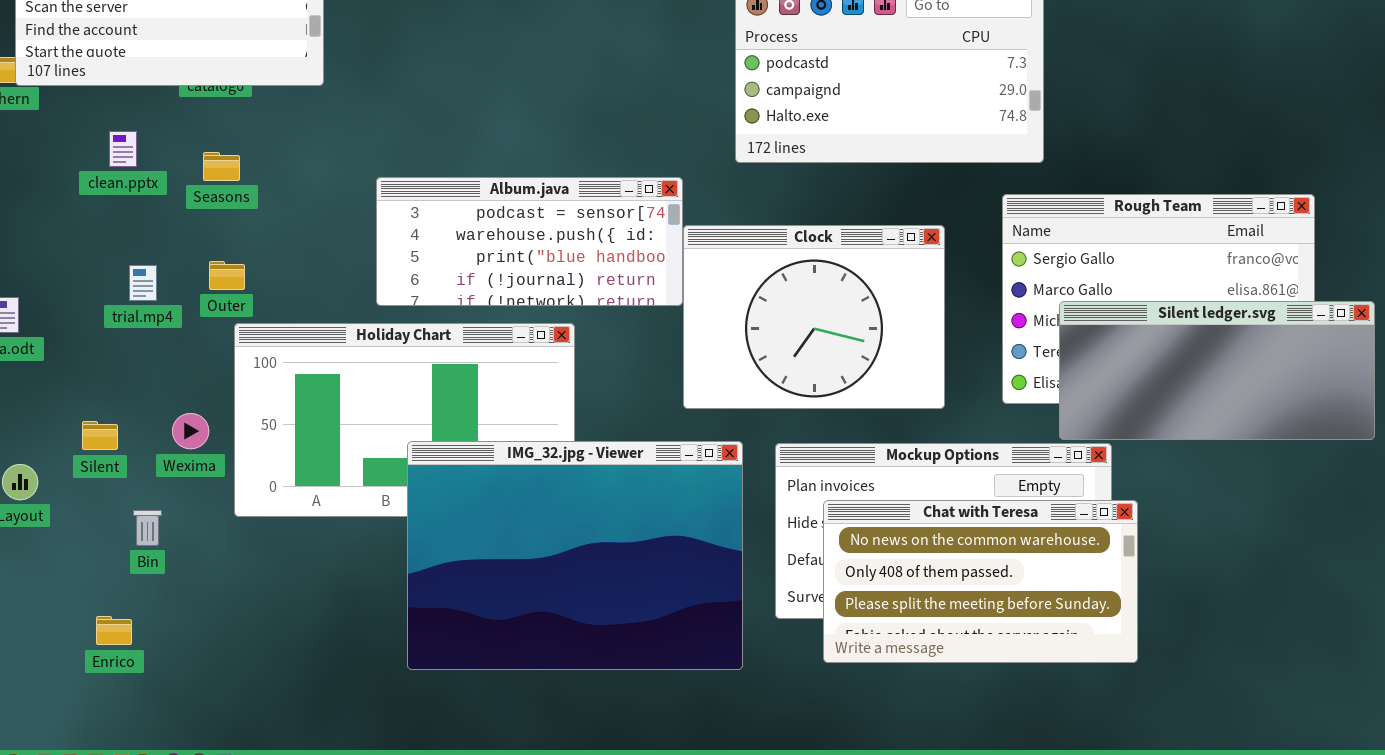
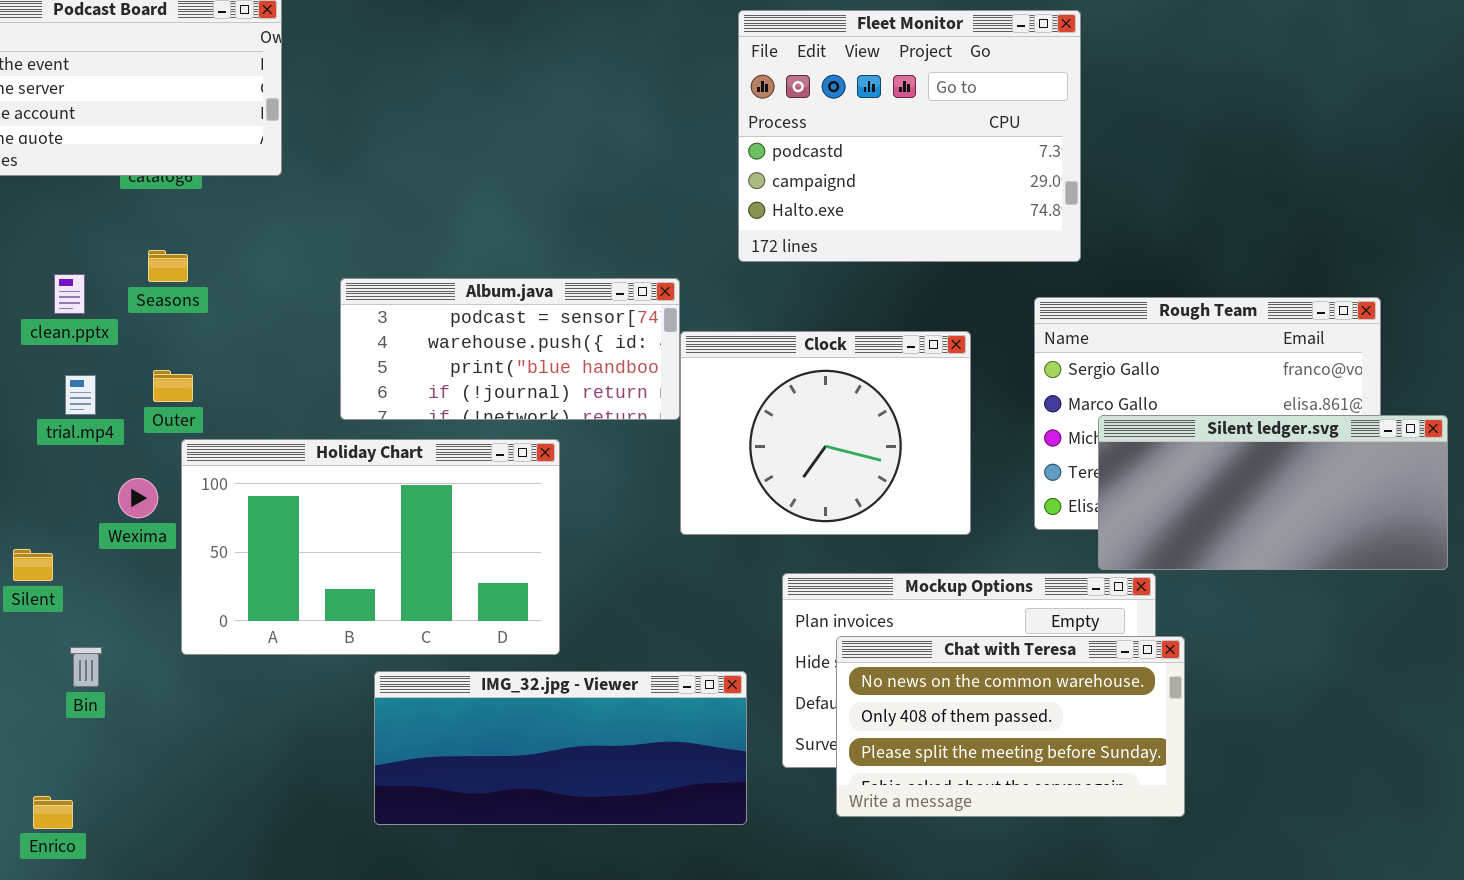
clean.pptx: [109,131,137,167] -> [54,274,85,314], moved
Wexima: [172,413,209,449] -> [118,478,158,518], moved
IMG_32.jpg - Viewer: [407,441,743,670] -> [374,671,747,825], resized
Enrico: [96,616,132,645] -> [33,796,73,829], moved

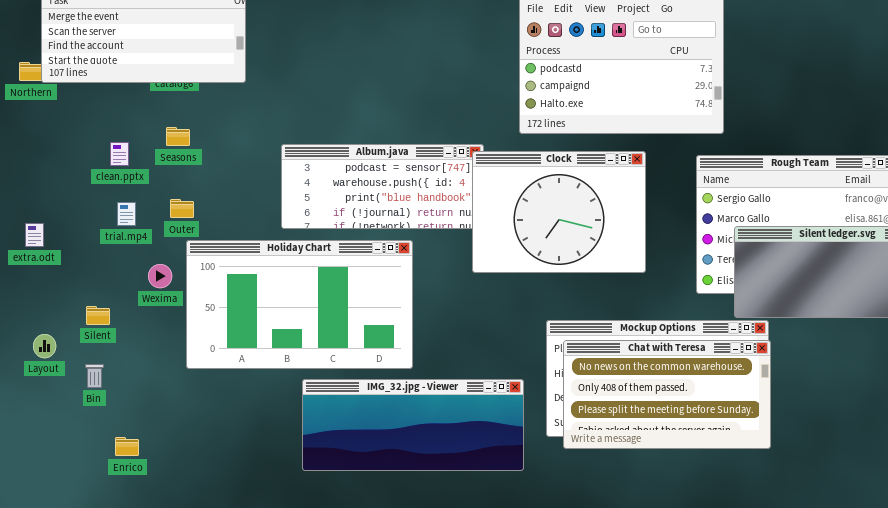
Clock: [680,331,971,535] -> [472,151,646,273], moved
Chat with Teresa: [836,636,1185,817] -> [563,340,771,449], moved
Bin: [70,647,102,687] -> [85,364,104,388], moved
Enrico: [33,796,73,829] -> [115,437,139,456], moved

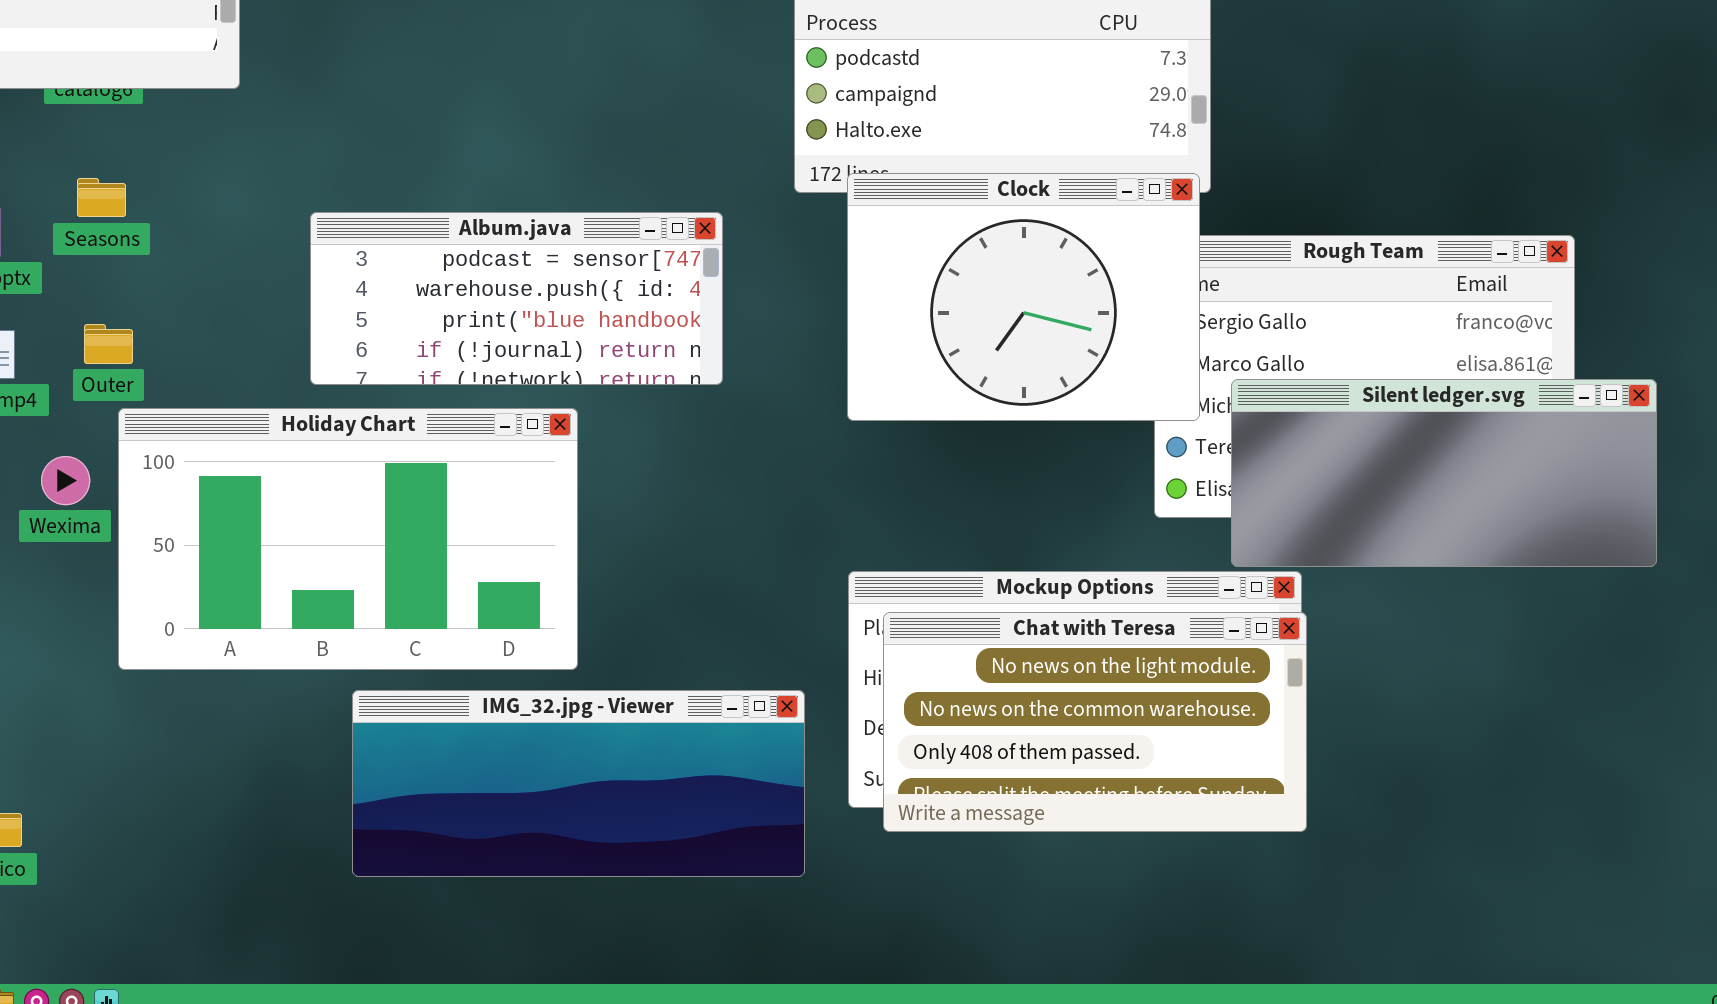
Clock: [472,151,646,273] -> [847,173,1200,421], moved
Chat with Teresa: [563,340,771,449] -> [883,612,1307,832], scrolled up 1 row

